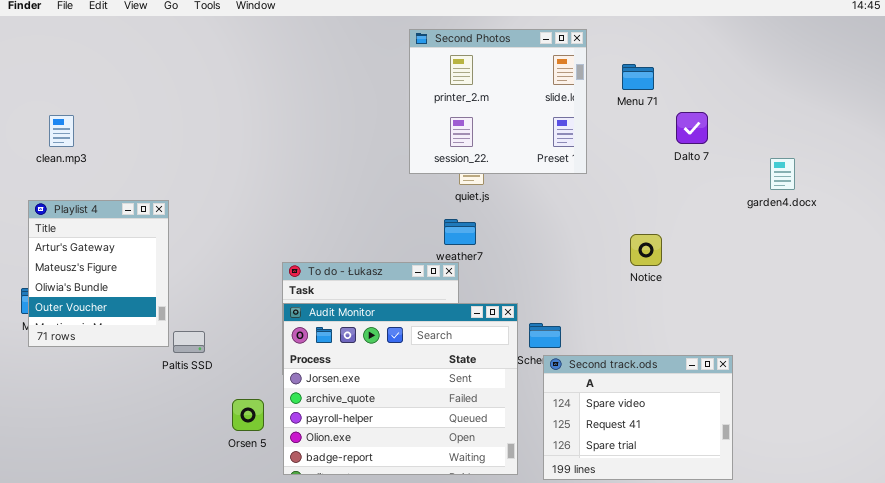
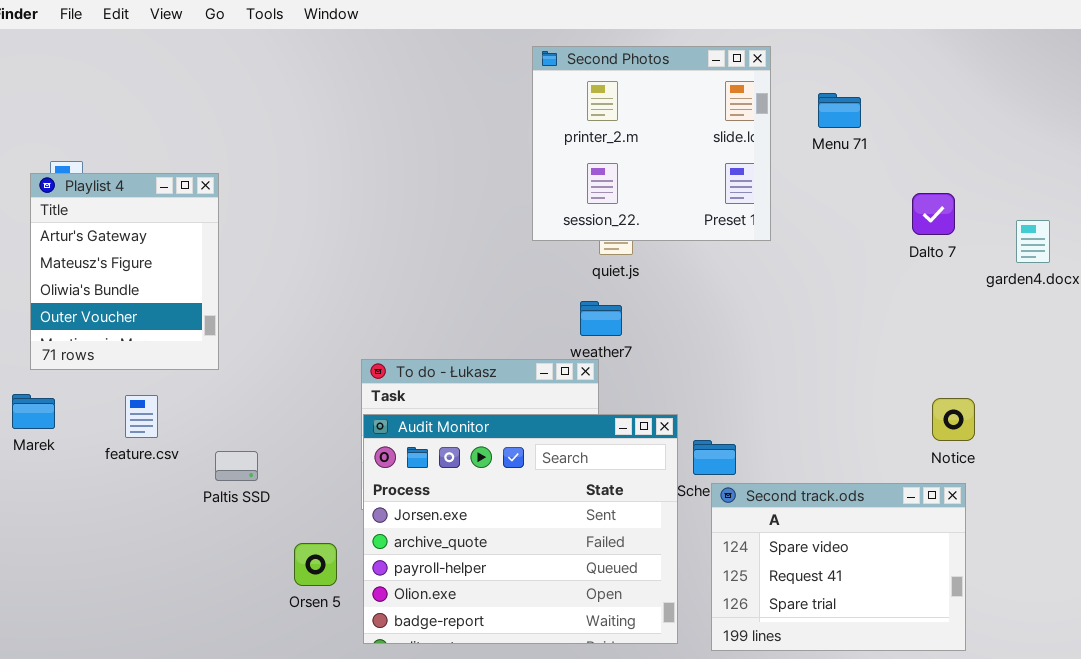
Dalto 7: [676,112,708,144] -> [912,193,955,235], moved
Playlist 4: [28,200,169,347] -> [30,173,219,370], moved
Notice: [630,234,662,266] -> [932,398,975,441], moved

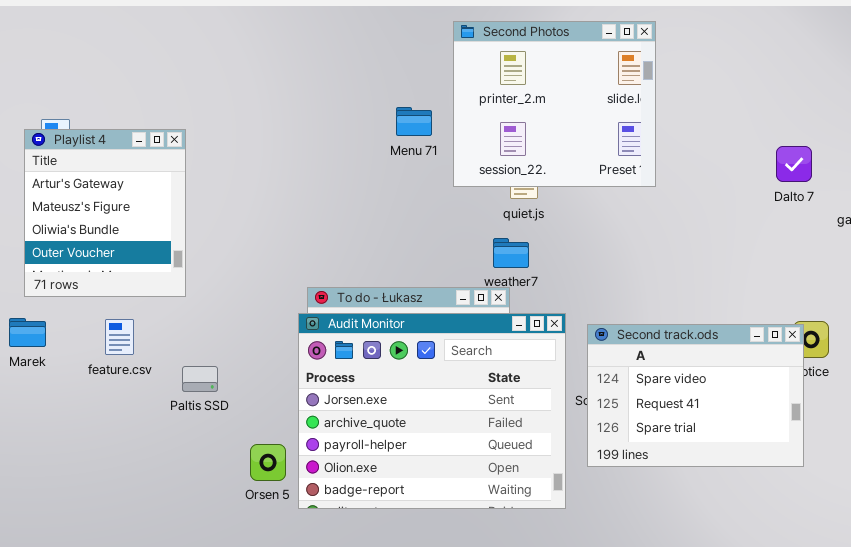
Menu 71: [818,93,861,128] -> [396,107,432,136], moved
Audit Monitor: [363,414,678,644] -> [298,313,566,509], moved
Second track.ods: [711,483,966,651] -> [587,324,804,467], moved

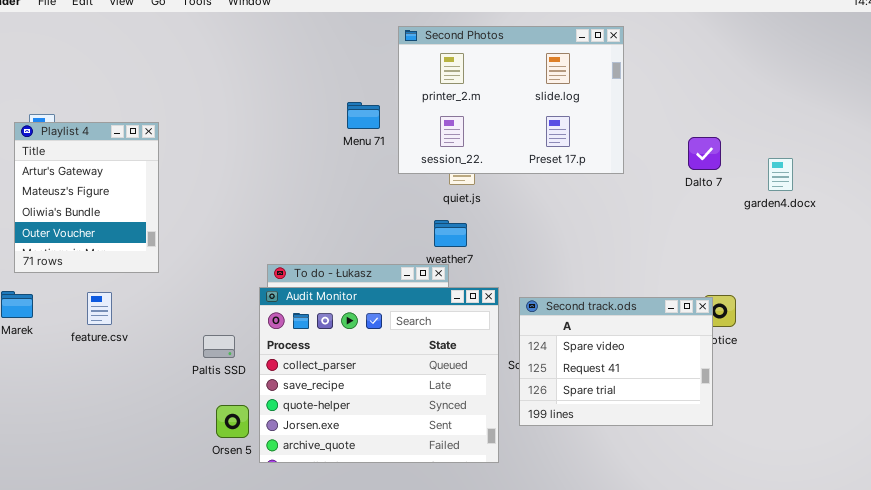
Second Photos: [453,21,656,187] -> [398,26,624,174], resized
Audit Monitor: [298,313,566,509] -> [259,287,499,463], scrolled up 3 rows
Paltis SSD: [182,366,218,392] -> [203,335,235,358], moved

